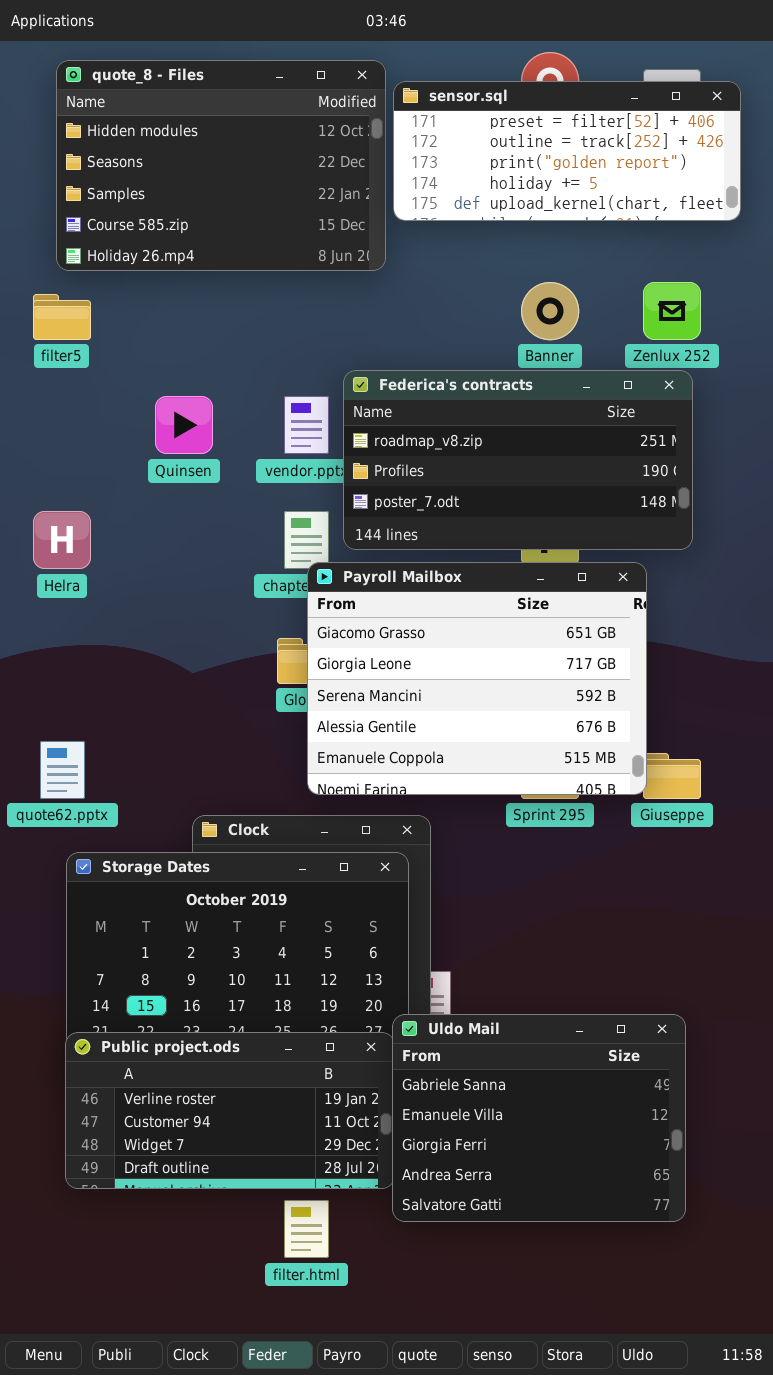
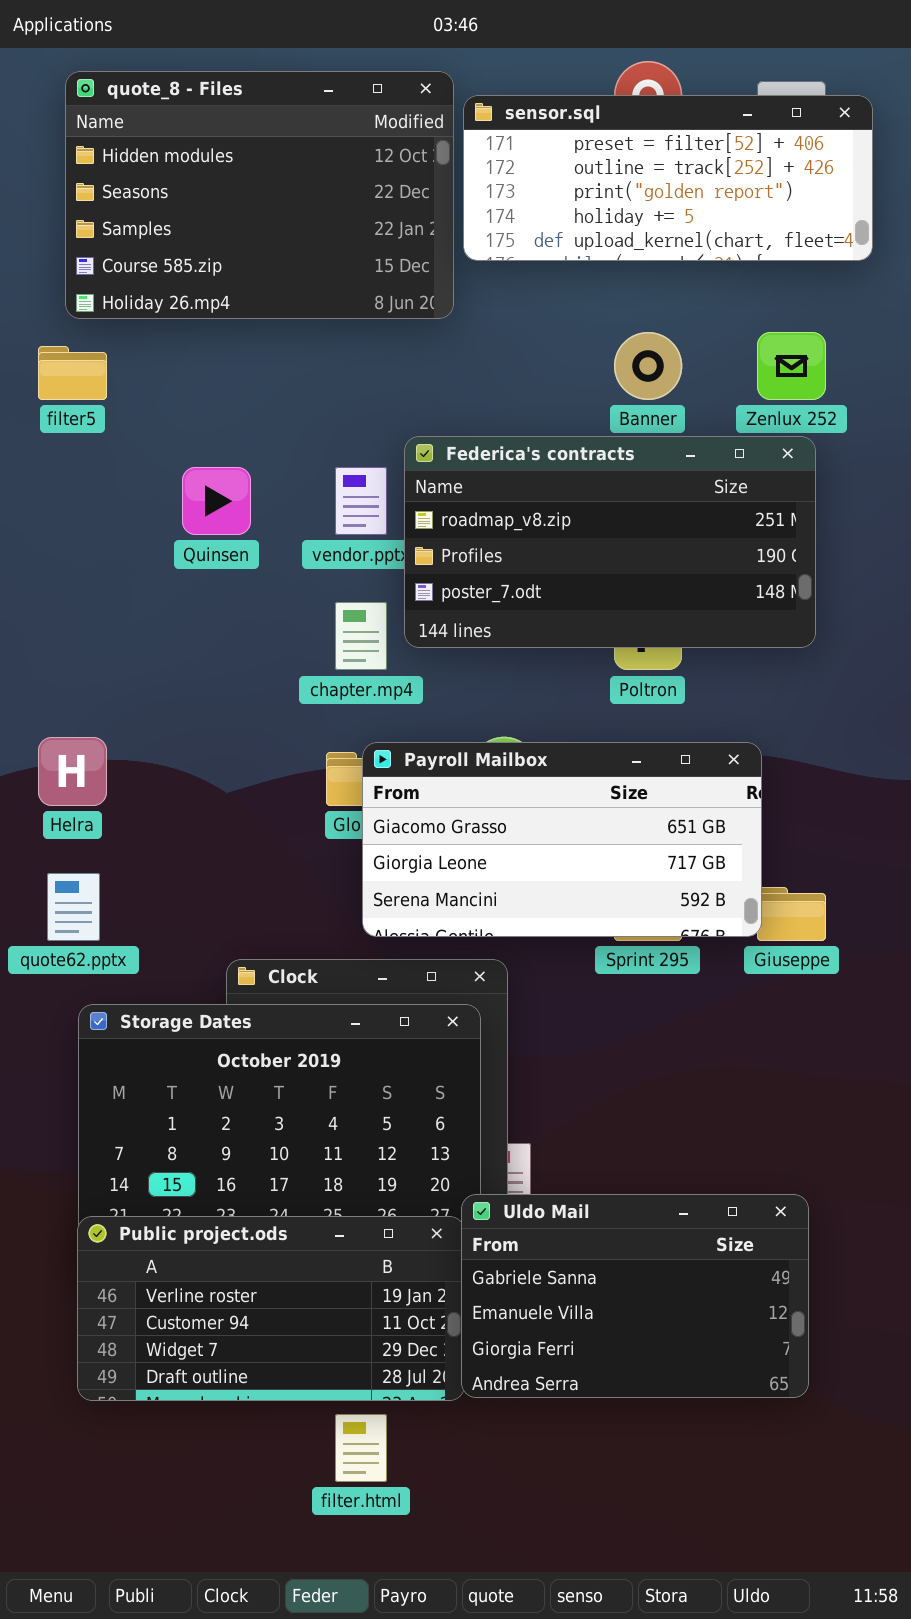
Helra: [33,511,91,569] -> [38,737,107,806], moved
Payroll Mailbox: [307,562,647,795] -> [362,742,762,937], resized
Uldo Mail: [392,1014,686,1222] -> [461,1194,809,1398], resized

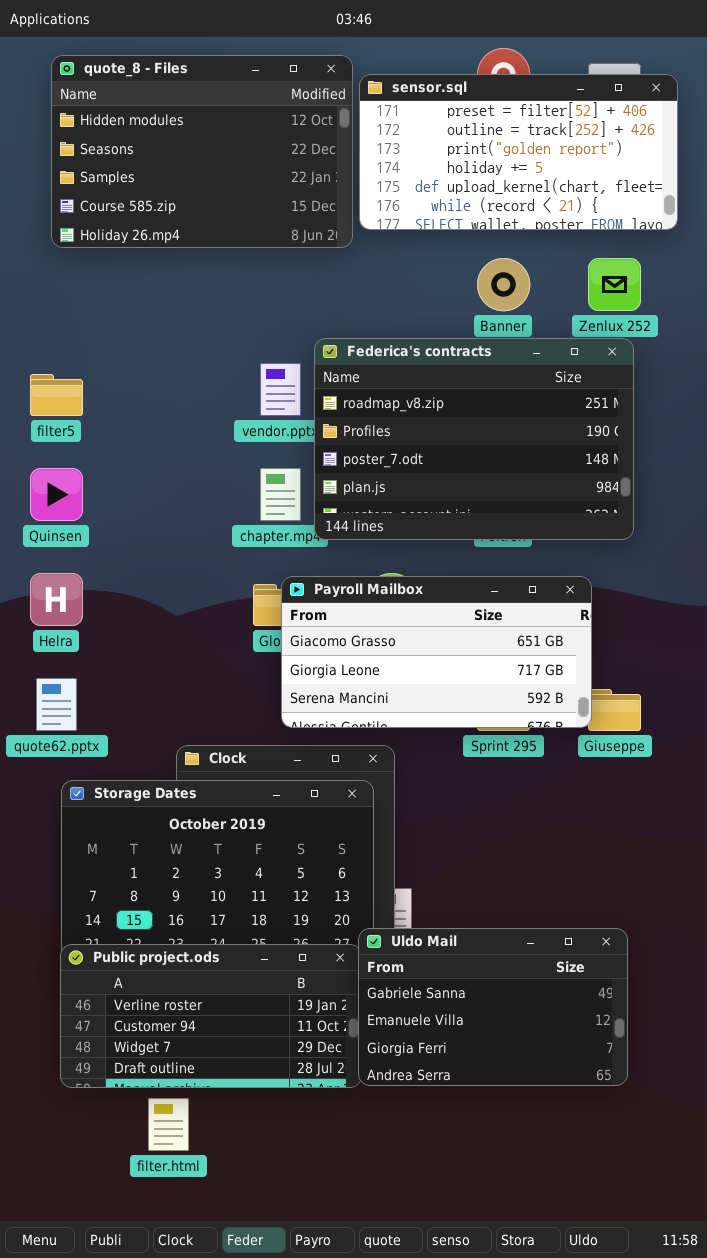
sensor.sql: [463,95,873,261] -> [359,74,678,230], resized
filter5: [38,346,107,400] -> [30,374,83,416], moved
Federica's contracts: [404,436,816,648] -> [314,338,634,540], resized
Quinsen: [182,467,251,535] -> [30,468,83,521], moved
filter.html: [335,1414,387,1482] -> [148,1098,189,1151], moved

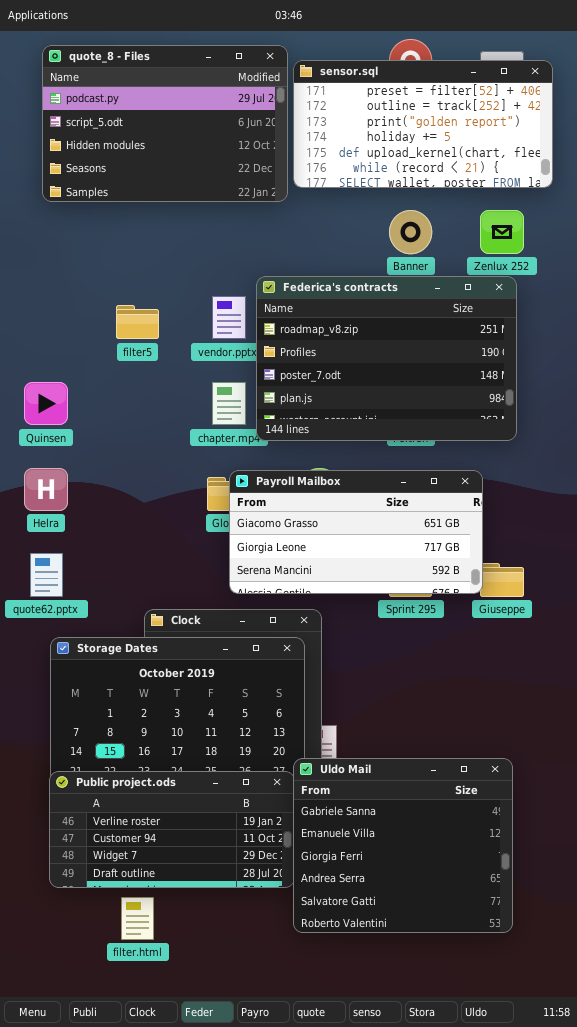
quote_8 - Files: [51,55,353,248] -> [42,45,288,202], scrolled up 2 rows
filter5: [30,374,83,416] -> [116,305,159,339], moved
Uldo Mail: [358,928,628,1086] -> [293,758,513,933], resized

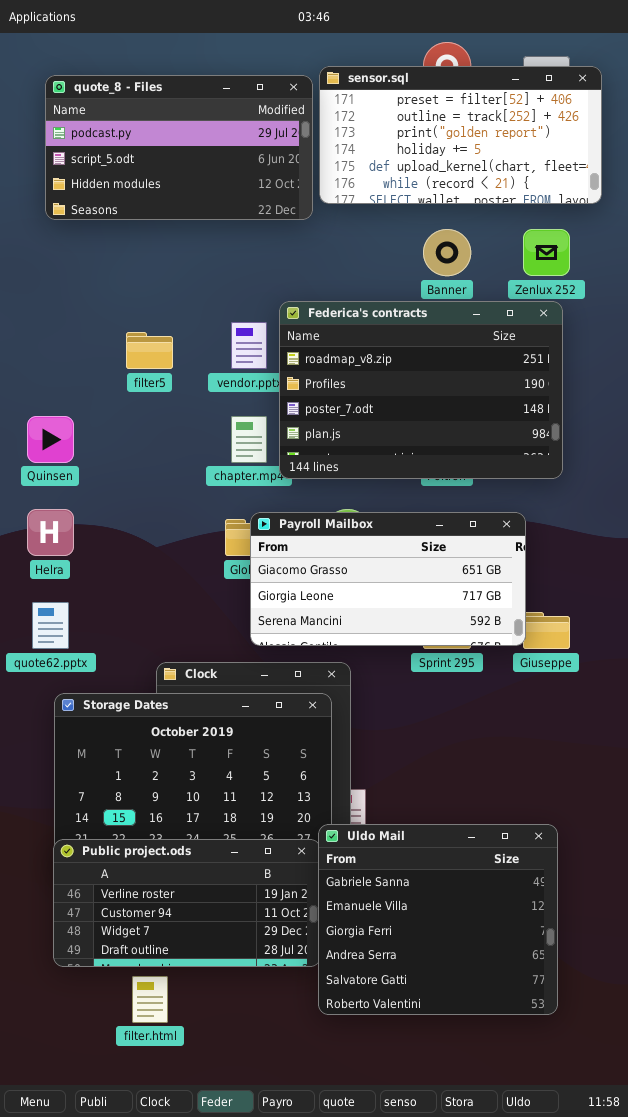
quote_8 - Files: [42,45,288,202] -> [45,75,313,220], resized

